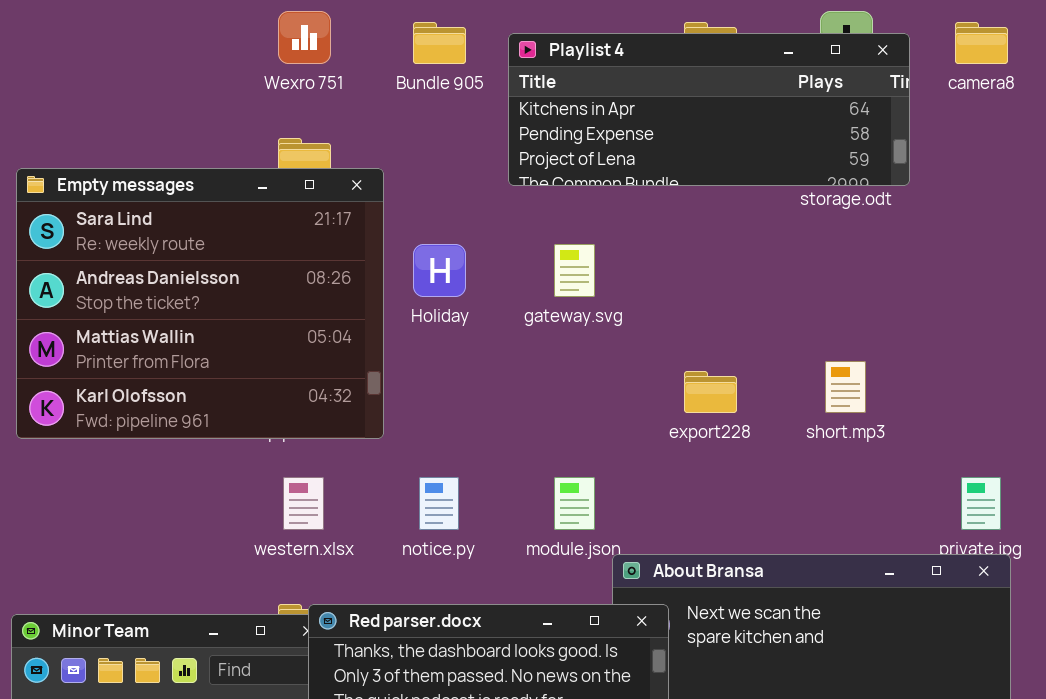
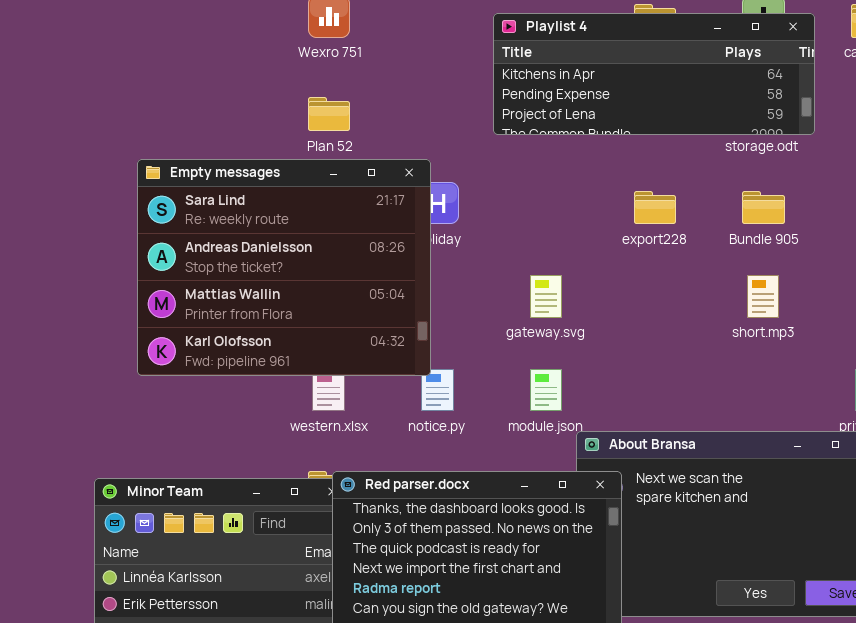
Bundle 905: [413,22,466,64] -> [742,191,785,224], moved
Empty messages: [16,168,384,439] -> [137,159,431,376], moved
gateway.svg: [554,244,595,297] -> [530,275,562,318], moved
export228: [684,371,737,413] -> [634,191,676,224], moved

